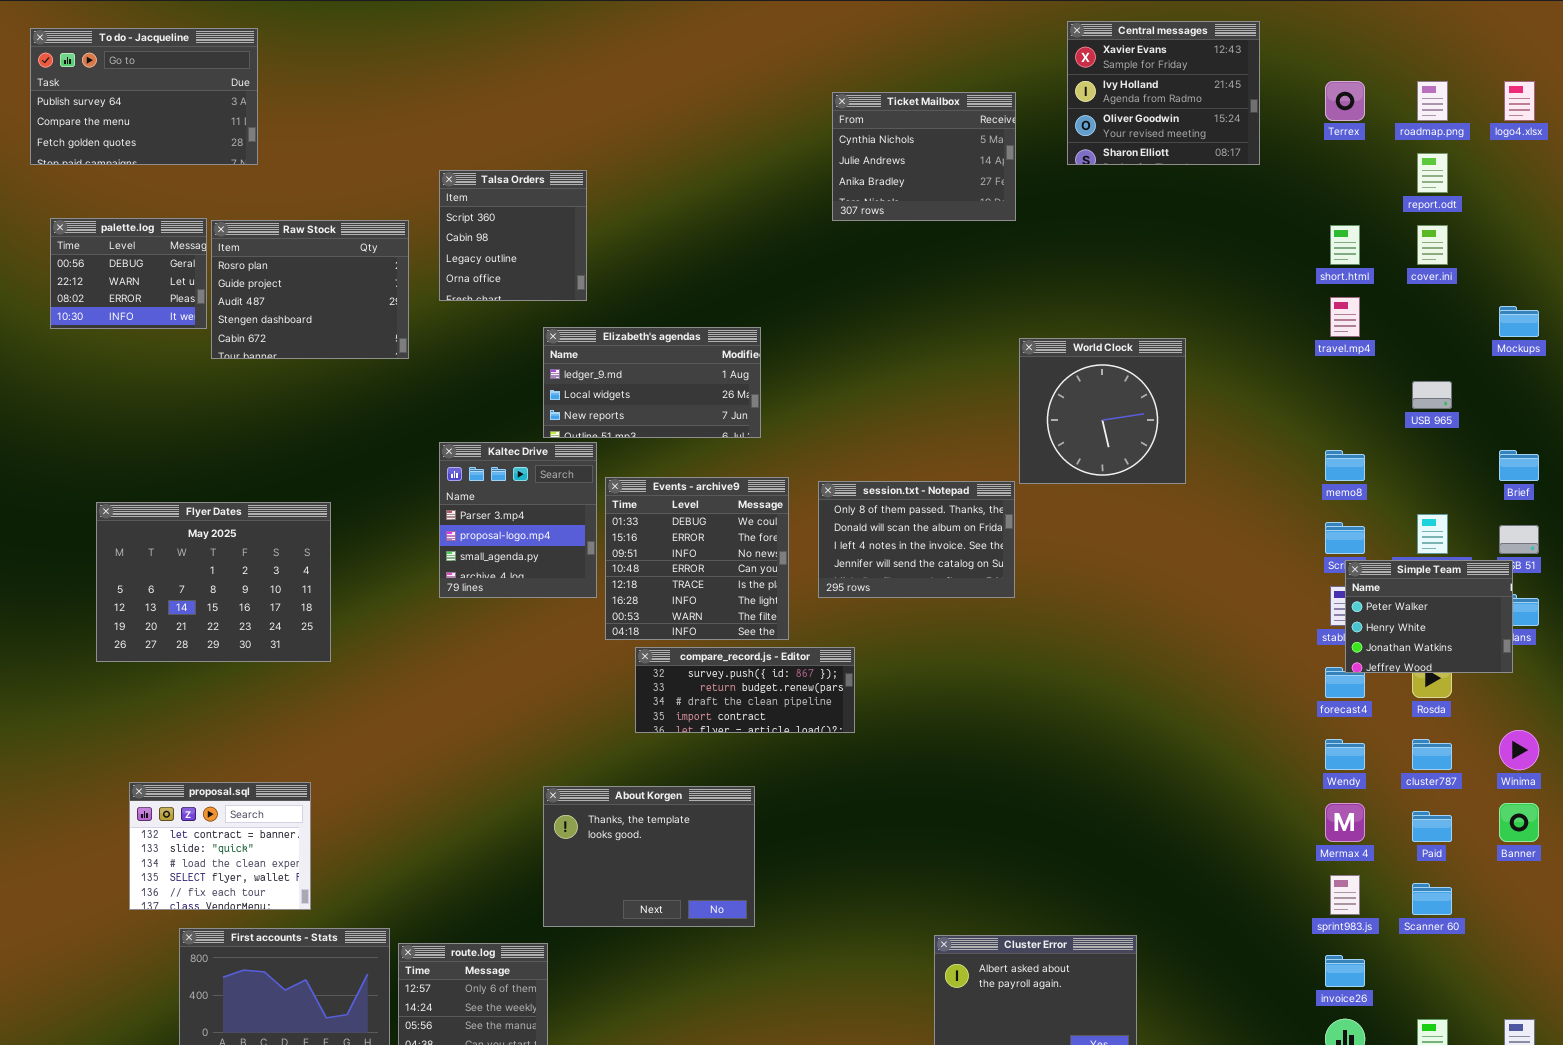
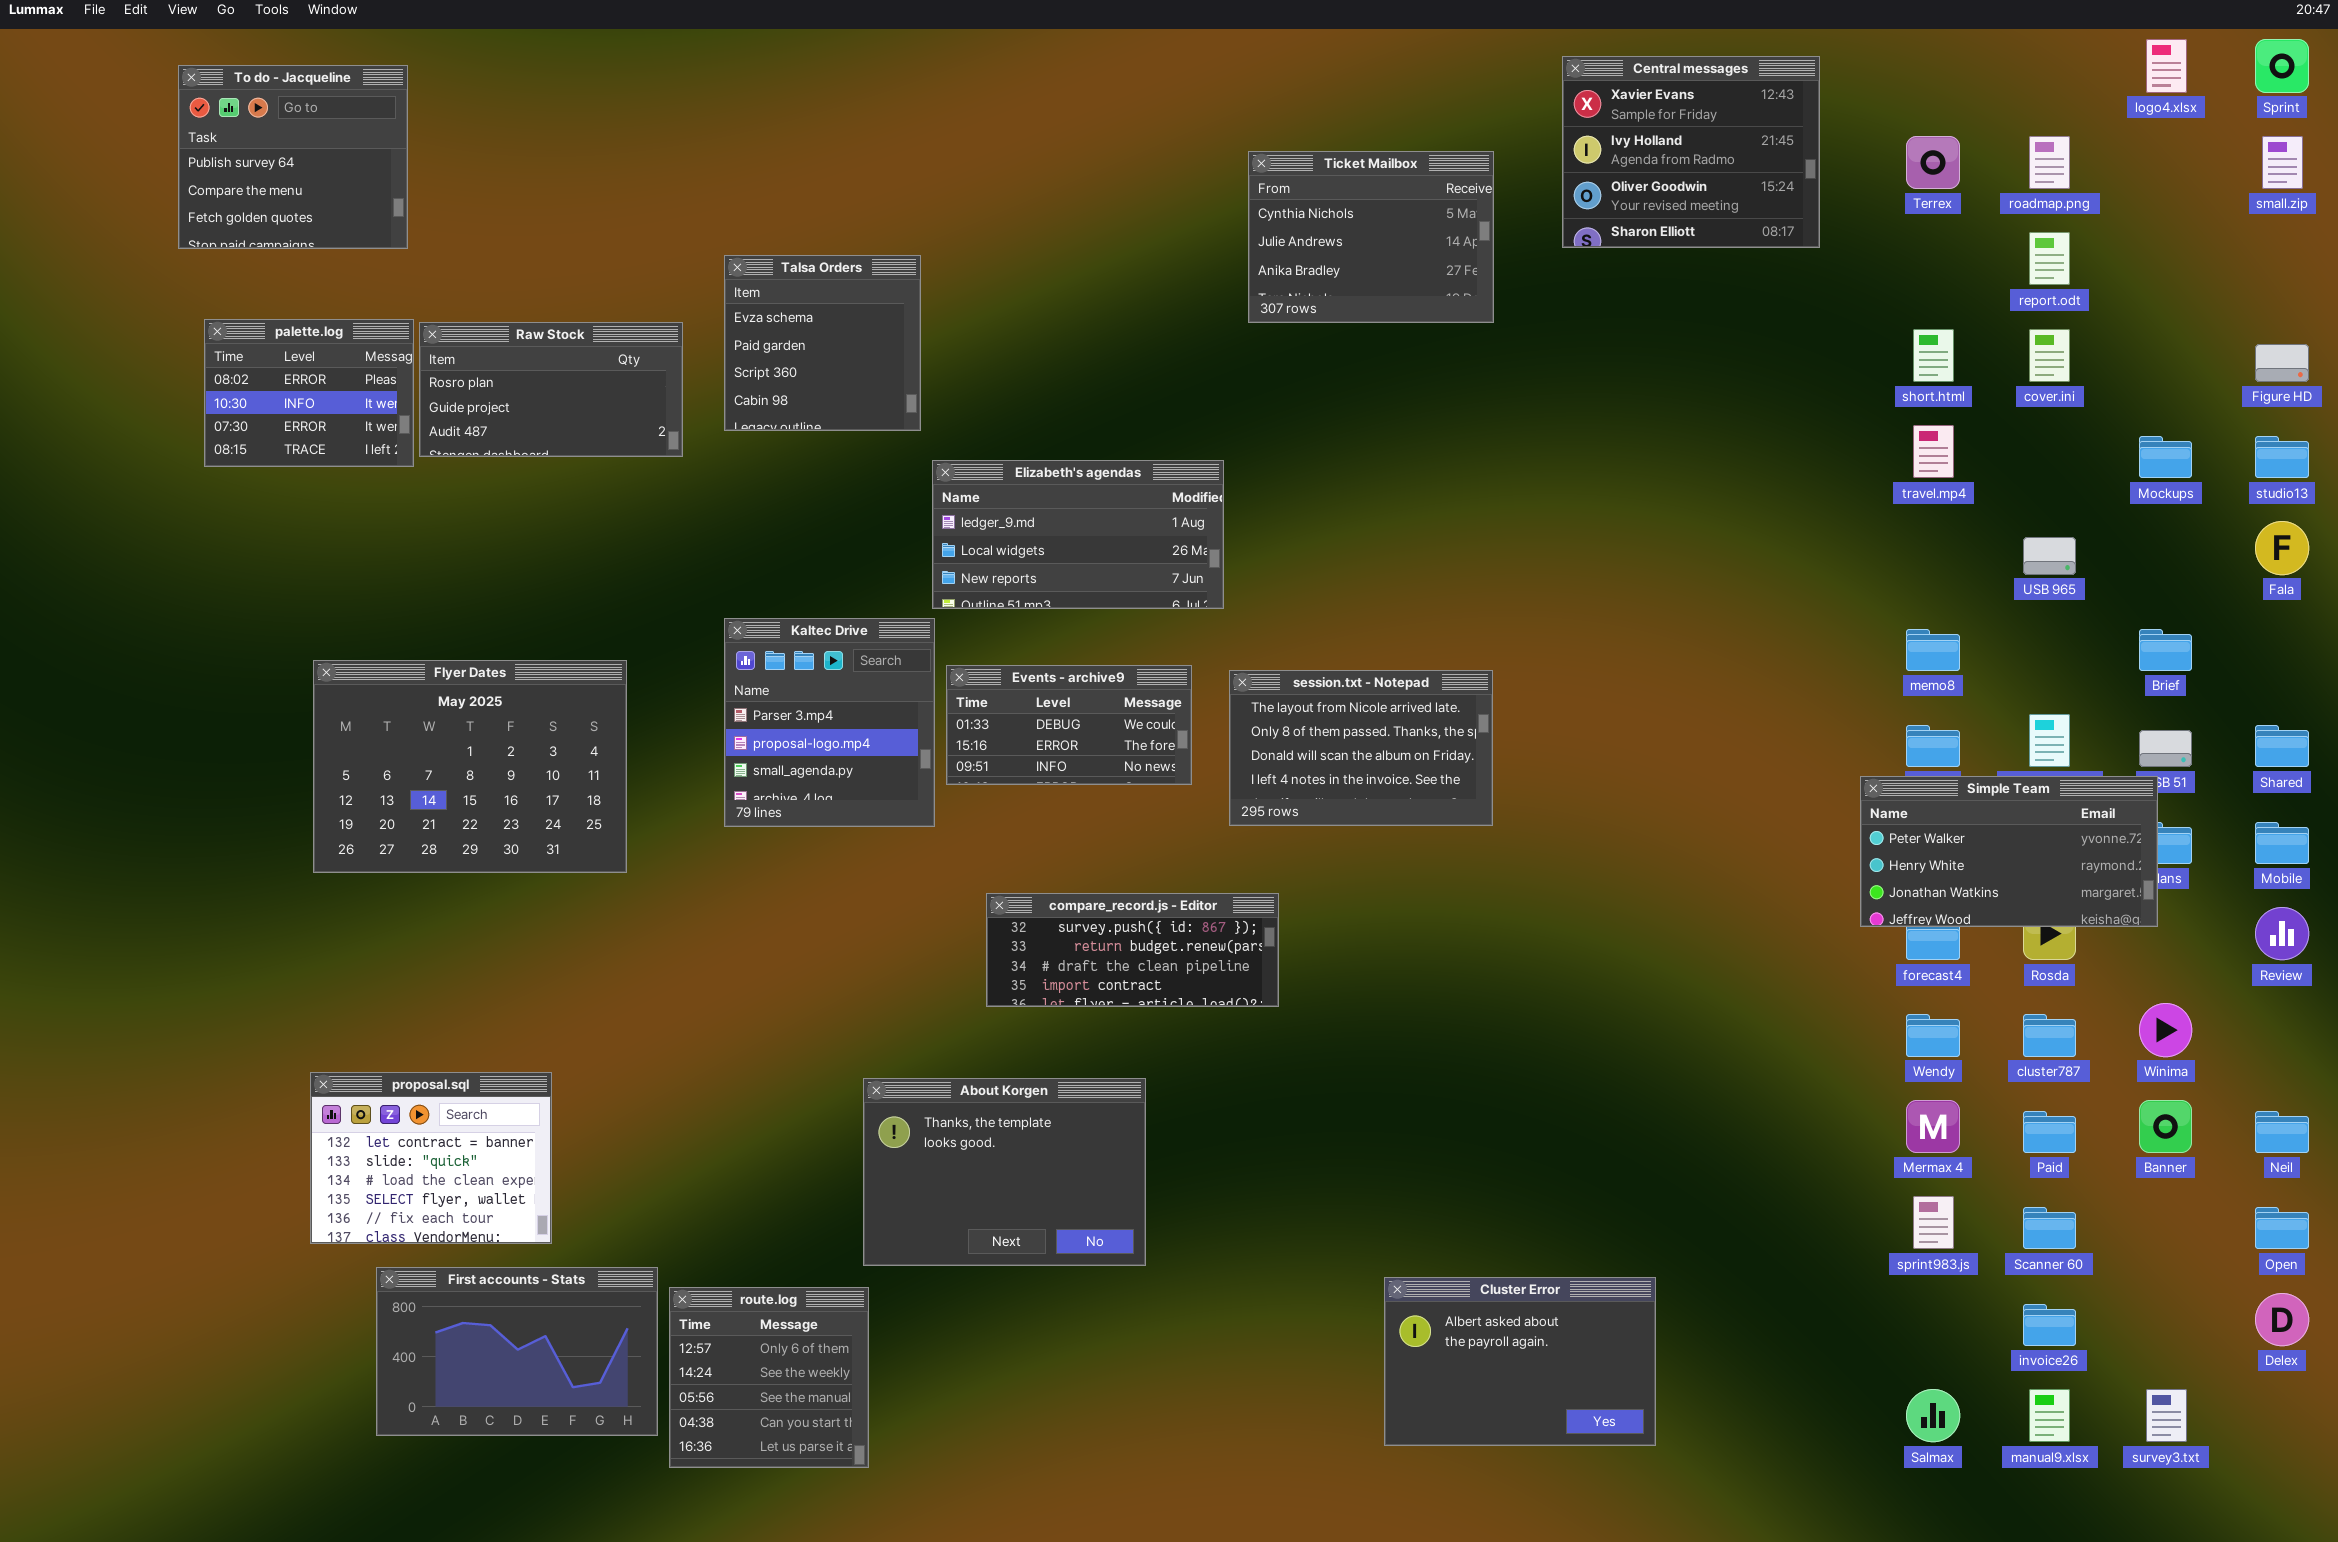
To do - Jacqueline: [30,28,258,165] -> [178,65,408,249], resized
logo4.xlsx: [1504,81,1535,121] -> [2146,39,2187,93], moved
Talsa Orders: [439,170,587,301] -> [724,255,921,431], scrolled up 2 rows
palette.log: [50,218,207,329] -> [204,319,414,467], scrolled down 2 rows
Raw Stock: [211,220,409,359] -> [419,322,683,457], resized
Elizabeth's agendas: [543,327,761,438] -> [932,460,1224,609], moved
World Clock: [1019,338,1186,484] -> none, closed
Events - archive9: [605,477,789,640] -> [946,665,1192,785], resized
session.txt - Notepad: [818,481,1015,598] -> [1229,670,1493,826], scrolled up 1 row
Flyer Dates: [96,502,331,662] -> [313,660,627,873], moved
Simple Team: [1345,560,1513,673] -> [1860,776,2158,927], resized
invoice26: [1325,955,1365,987] -> [2023,1304,2076,1346], moved

